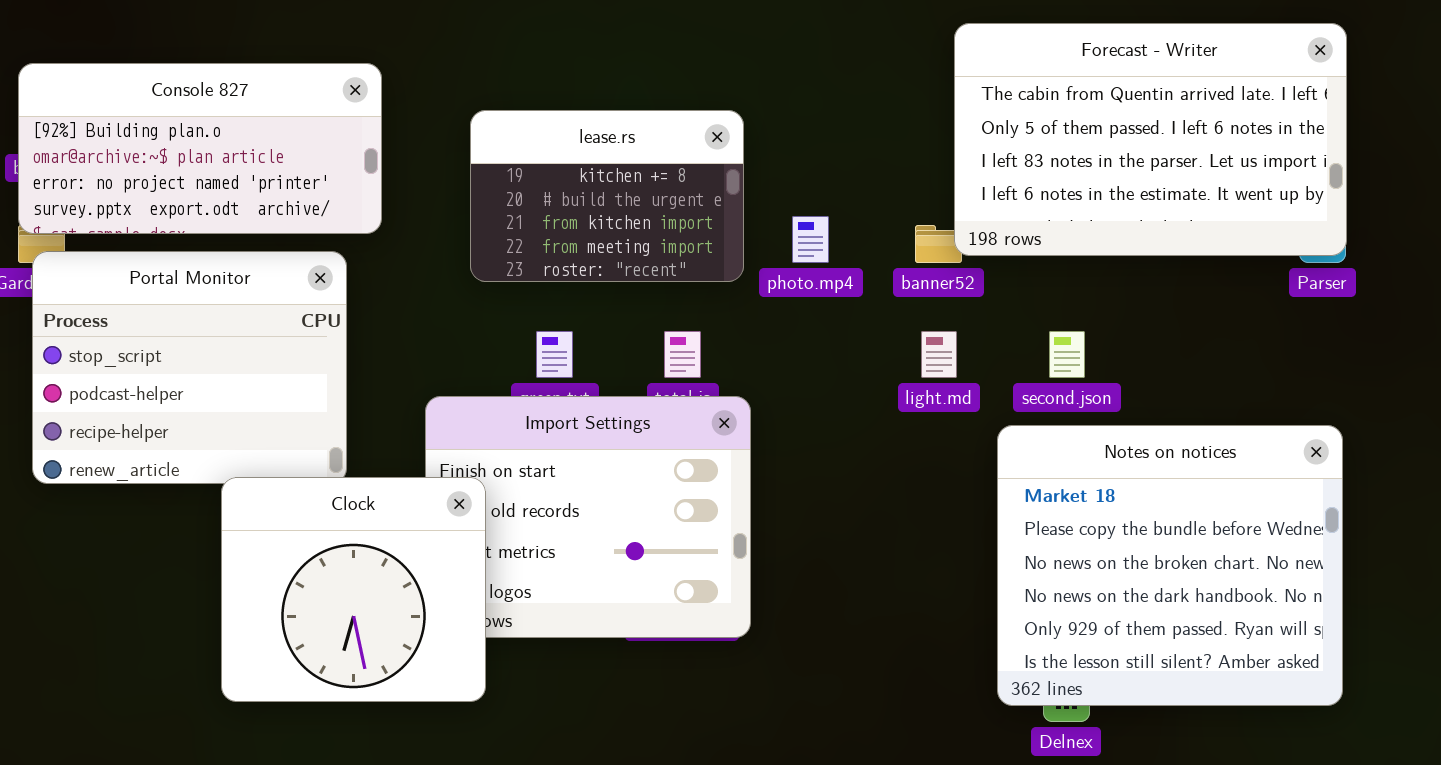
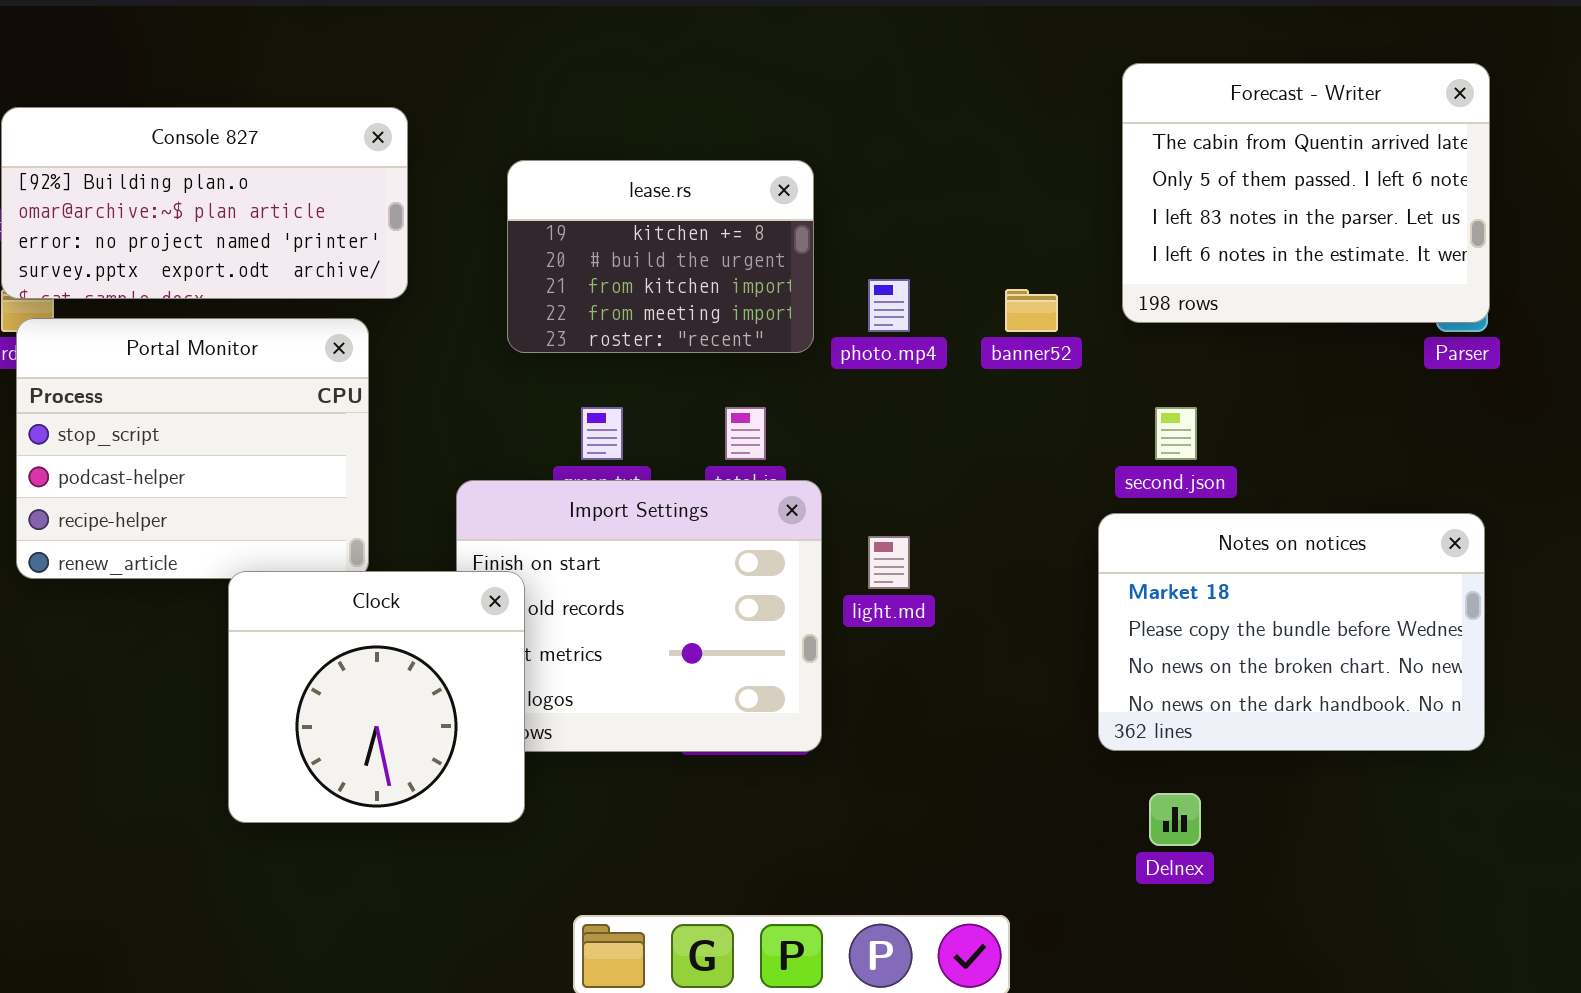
Forecast - Writer: [954,23,1347,256] -> [1122,63,1490,323], resized
light.md: [921,331,957,378] -> [868,536,910,589], moved
Notes on notices: [997,425,1343,706] -> [1098,513,1485,751], resized

